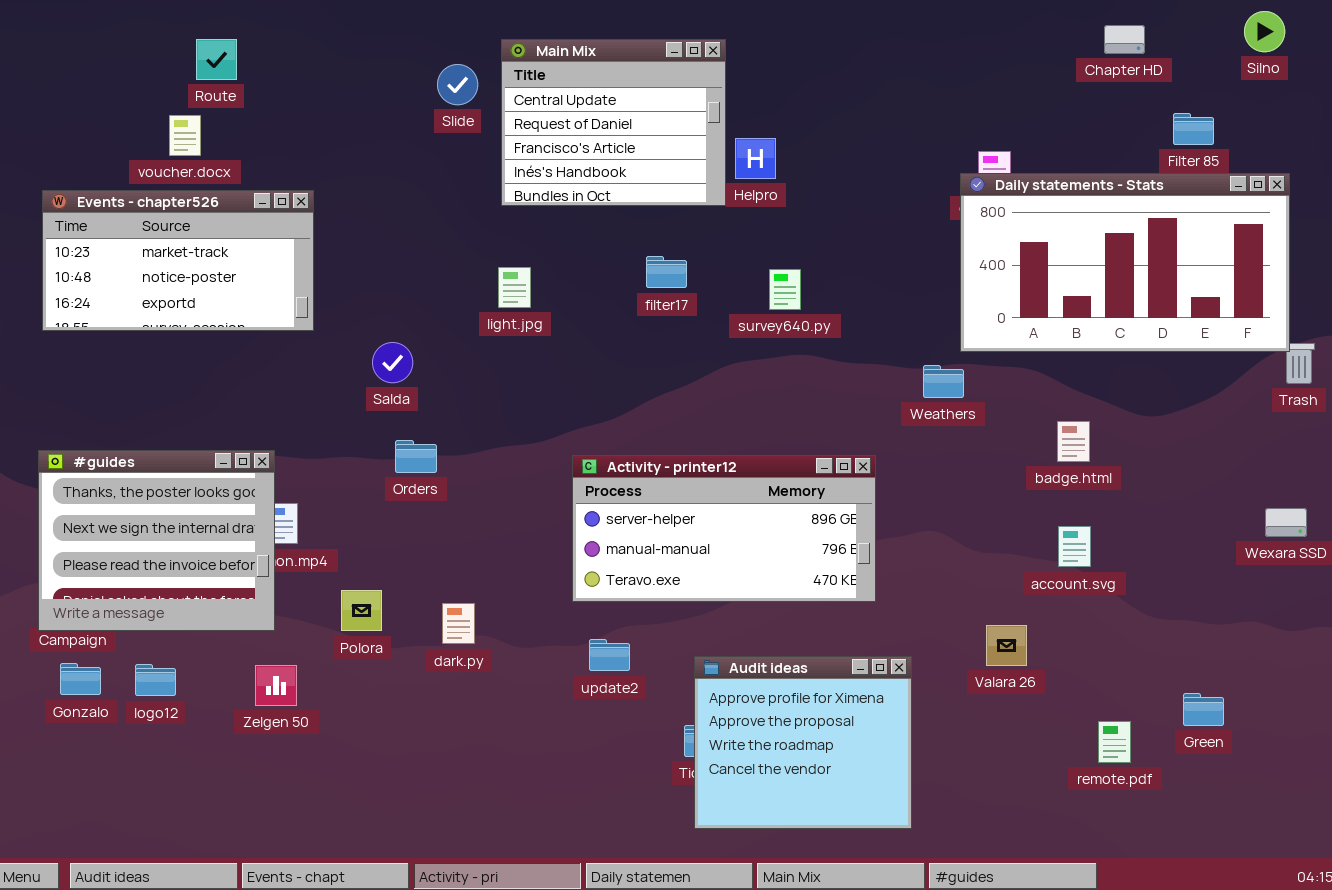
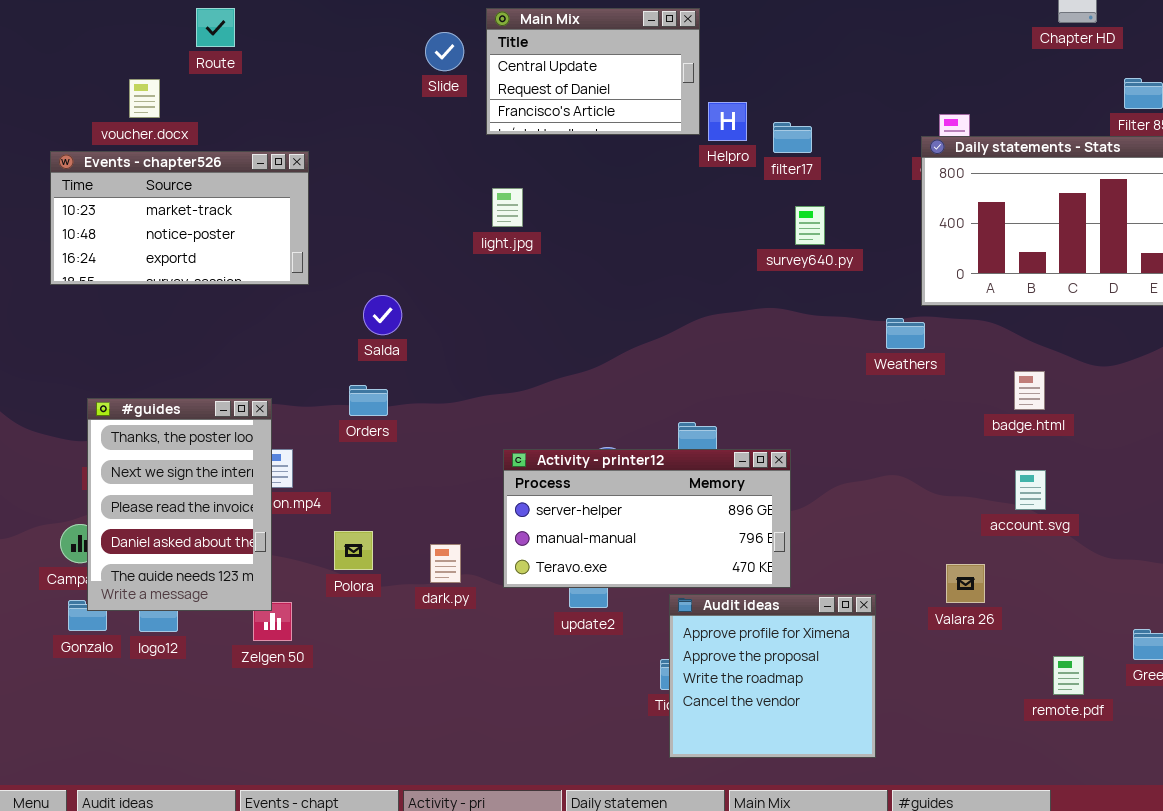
Main Mix: [501,39,726,206] -> [486,8,700,135], resized
voucher.docx: [169,115,201,156] -> [129,79,160,118], moved
filter17: [646,256,687,288] -> [773,122,812,153], moved
light.jpg: [498,267,531,308] -> [492,188,523,227], moved
survey640.py: [769,269,801,310] -> [795,206,825,245], moved
Orders: [395,440,437,473] -> [349,385,388,416], moved
#guides: [38,450,275,631] -> [87,398,272,611], resized
Activity - printer12: [572,455,876,602] -> [503,449,791,588], moved

